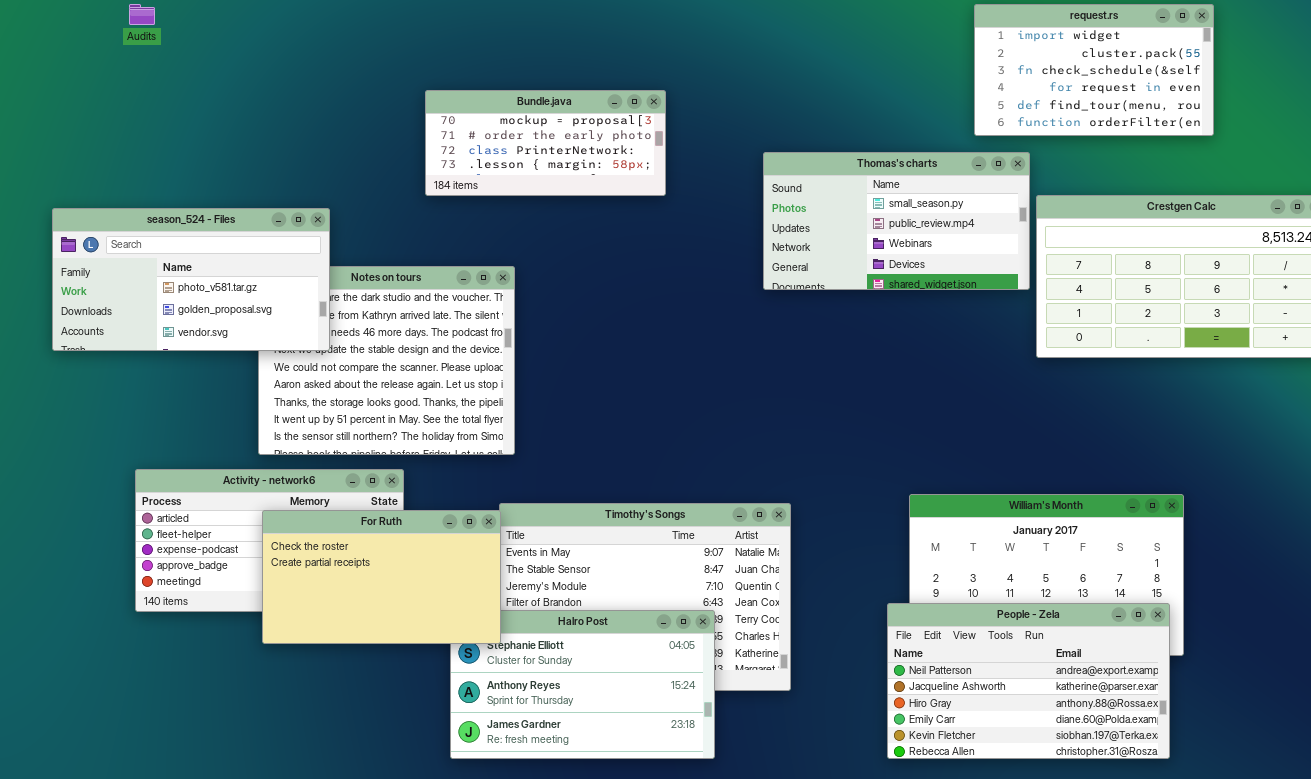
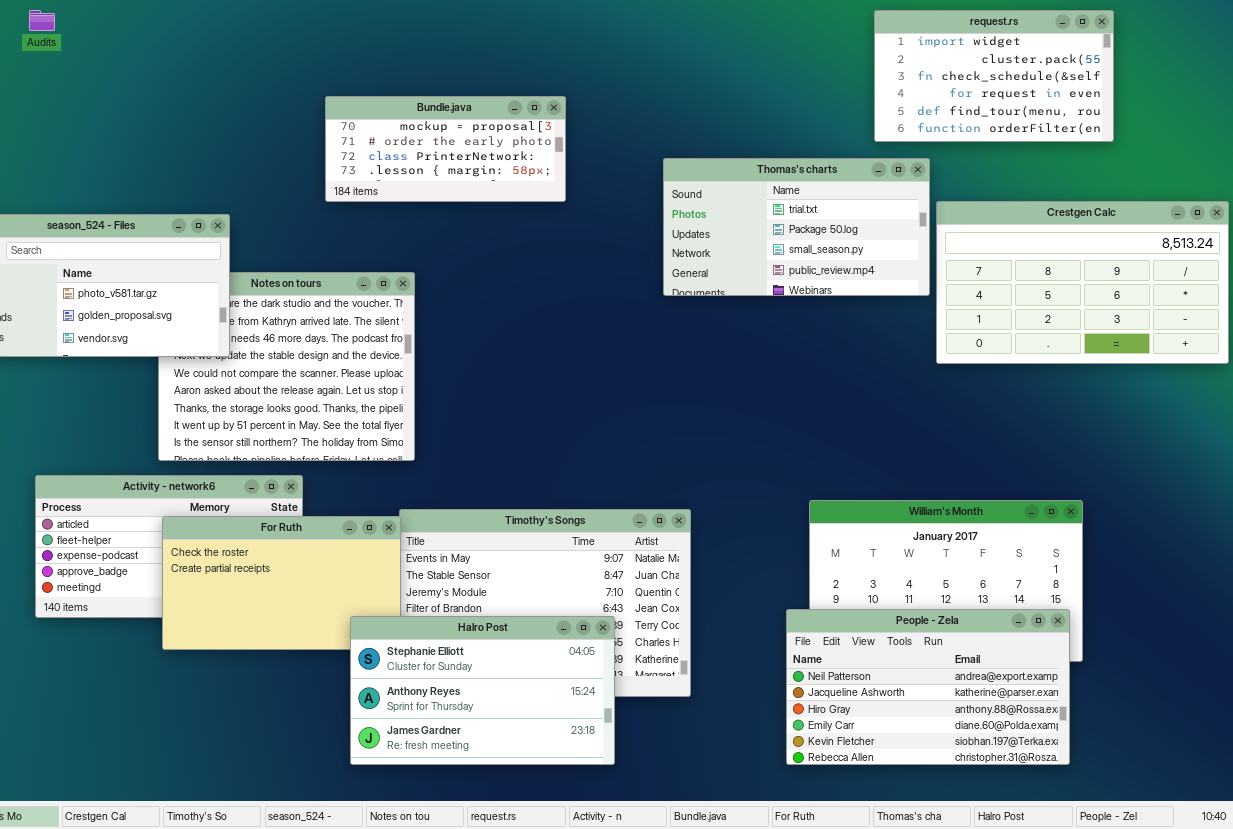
Thomas's charts: [763,152,1030,290] -> [663,158,930,296], scrolled up 2 rows
Halro Post: [450,610,715,759] -> [350,616,615,765], raised

